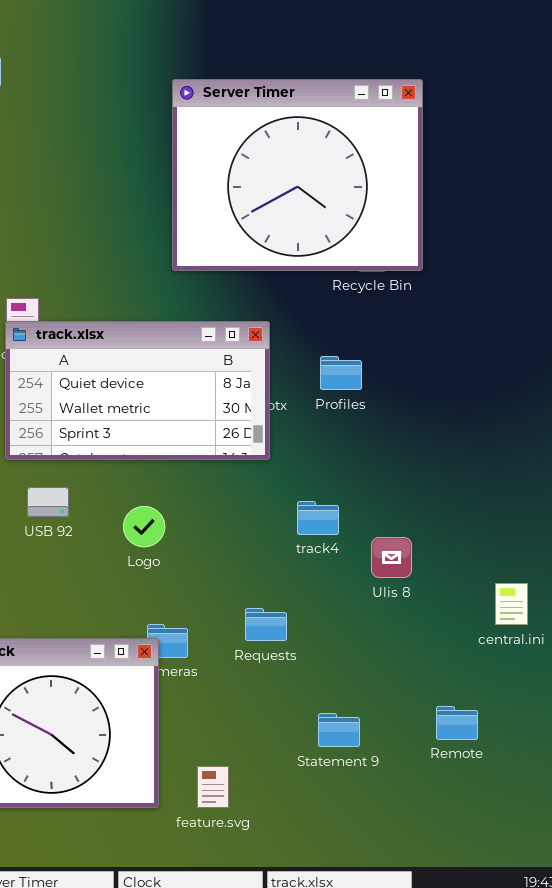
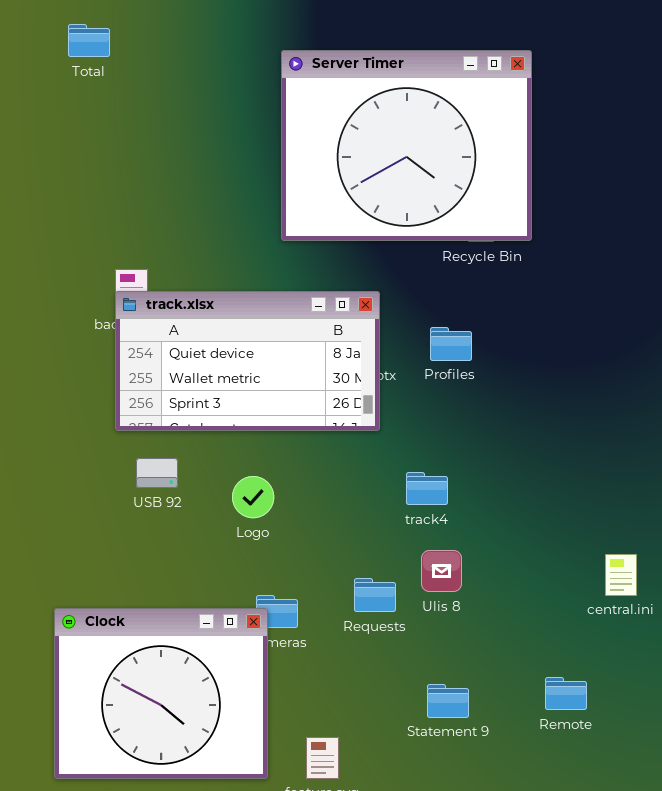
Ulis 8: [371,537,412,578] -> [421,550,462,592], moved

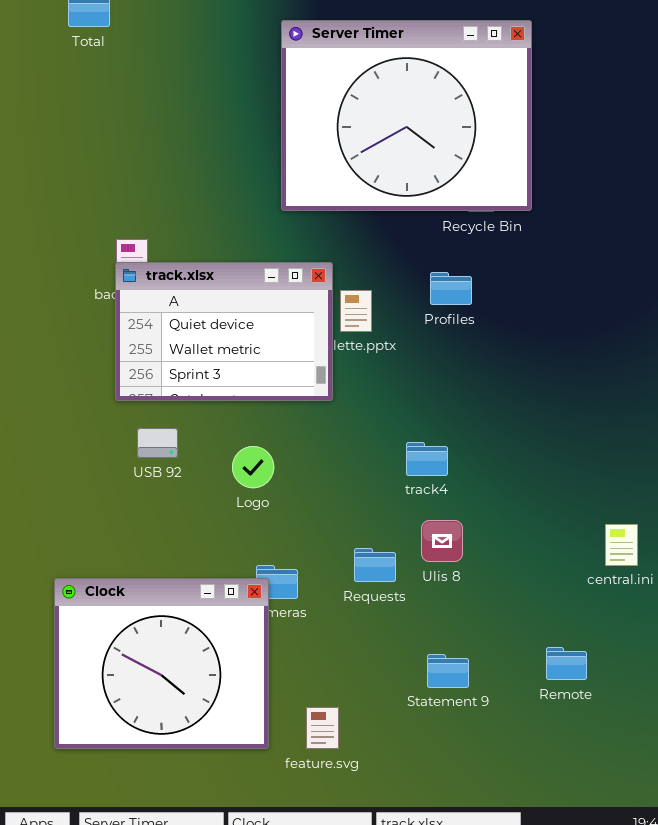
track.xlsx: [115,291,380,431] -> [115,262,333,401], resized
Profiles: [430,327,472,361] -> [430,272,472,305], moved

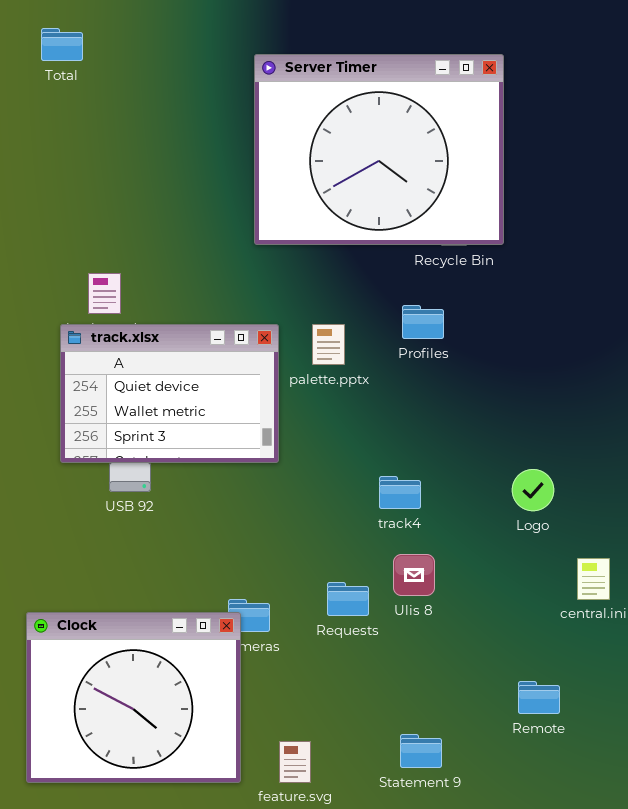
track.xlsx: [115,262,333,401] -> [60,324,279,463], moved
Logo: [232,446,274,488] -> [512,469,554,511], moved
Statement 9: [427,654,469,688] -> [400,734,442,768], moved

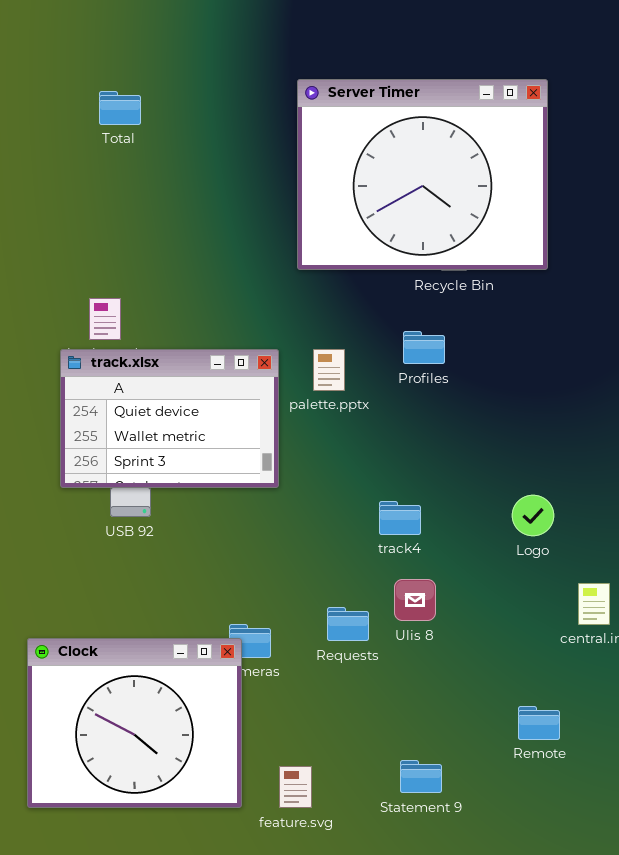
Total: [41,28,83,61] -> [99,91,141,125], moved
Server Timer: [254,54,504,245] -> [297,79,548,270], moved

